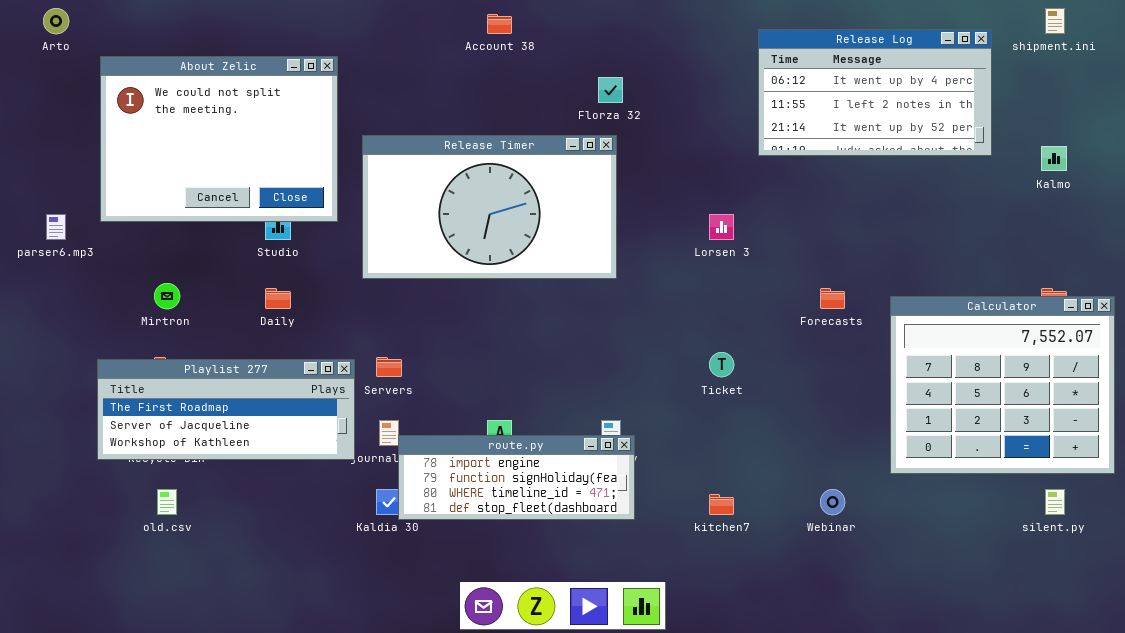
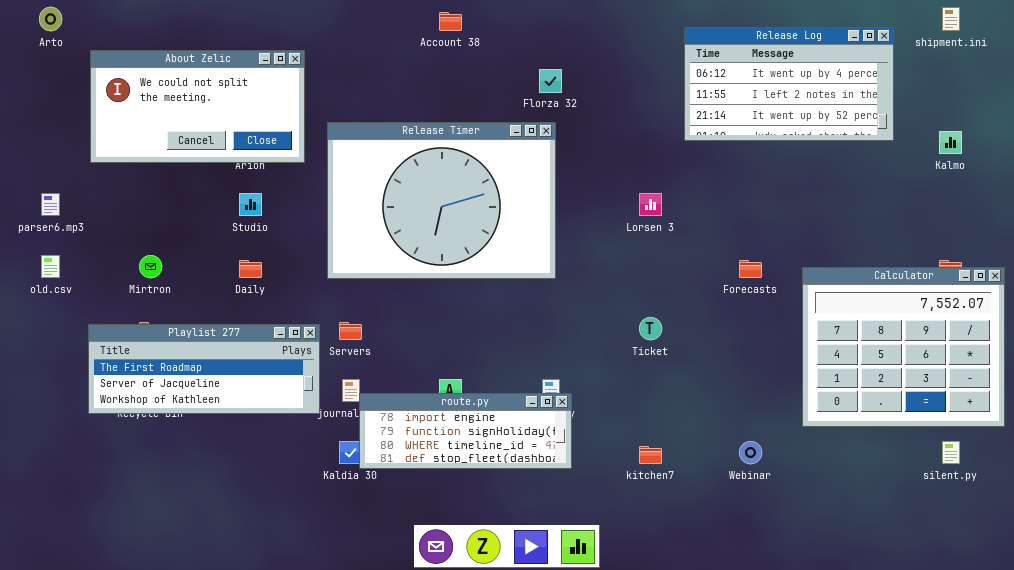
About Zelic: [100,56,338,222] -> [90,50,305,163], resized
Release Timer: [362,135,617,279] -> [327,122,556,279], resized
old.csv: [157,489,177,515] -> [41,255,60,278], moved

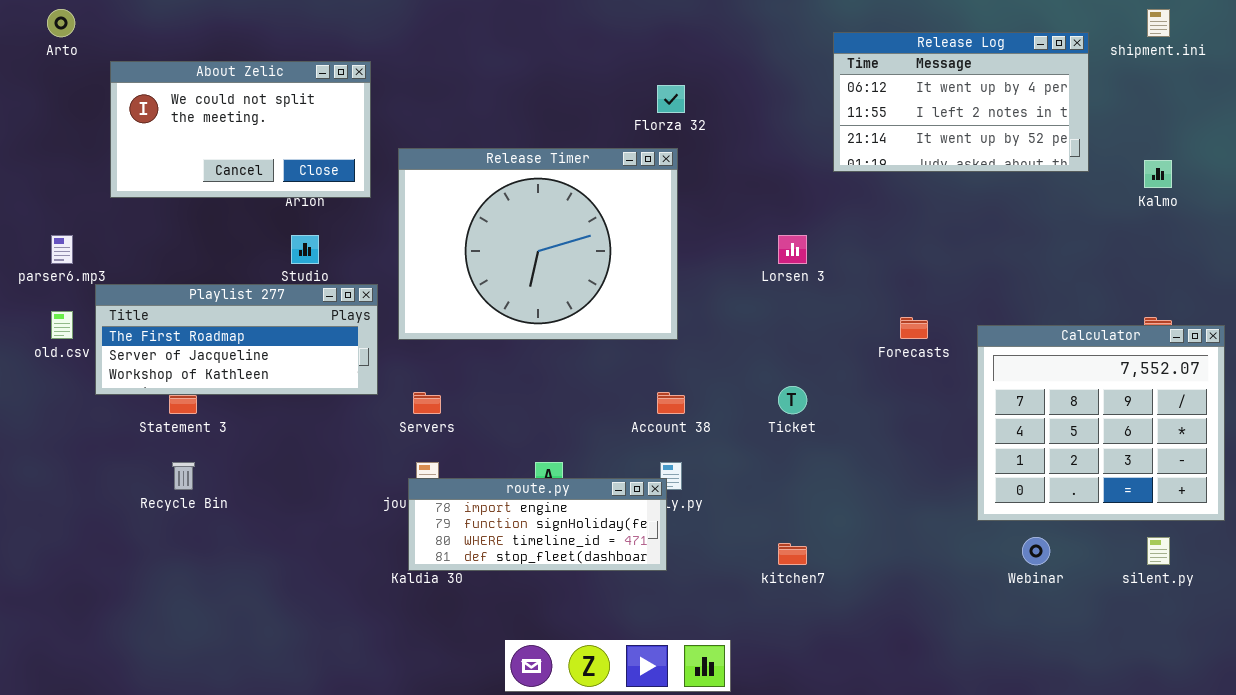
Account 38: [439,12,462,31] -> [657,392,685,414], moved
Playlist 277: [88,324,320,414] -> [95,284,378,395], moved
route.py: [359,393,572,469] -> [408,478,667,571], moved
Webinar: [739,441,762,464] -> [1022,537,1050,565], moved

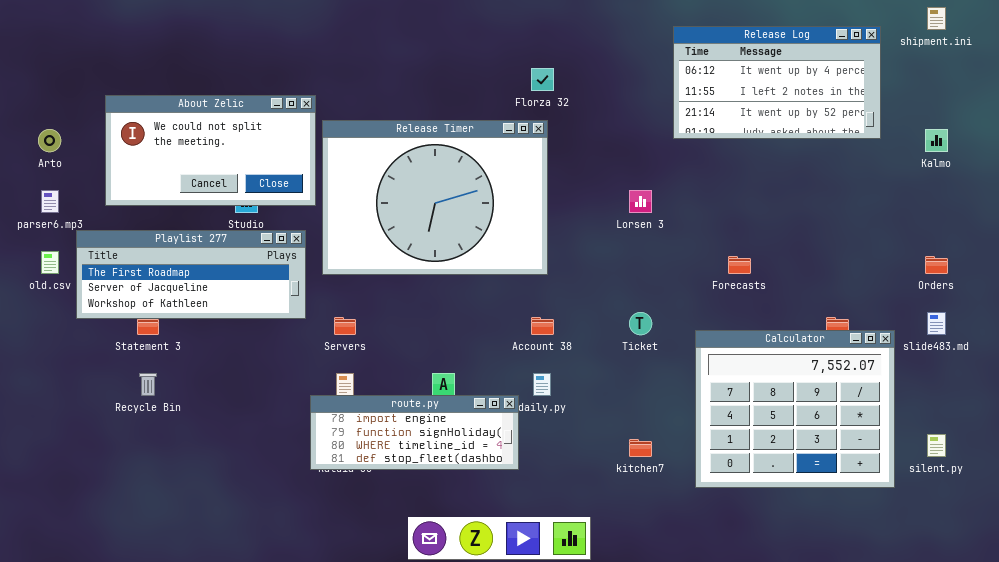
Arto: [47,9,75,37] -> [38,129,61,152], moved
About Zelic: [110,61,371,198] -> [105,95,316,206], moved
Calculator: [977,325,1225,521] -> [695,330,895,488], moved
route.py: [408,478,667,571] -> [310,395,519,470], moved

